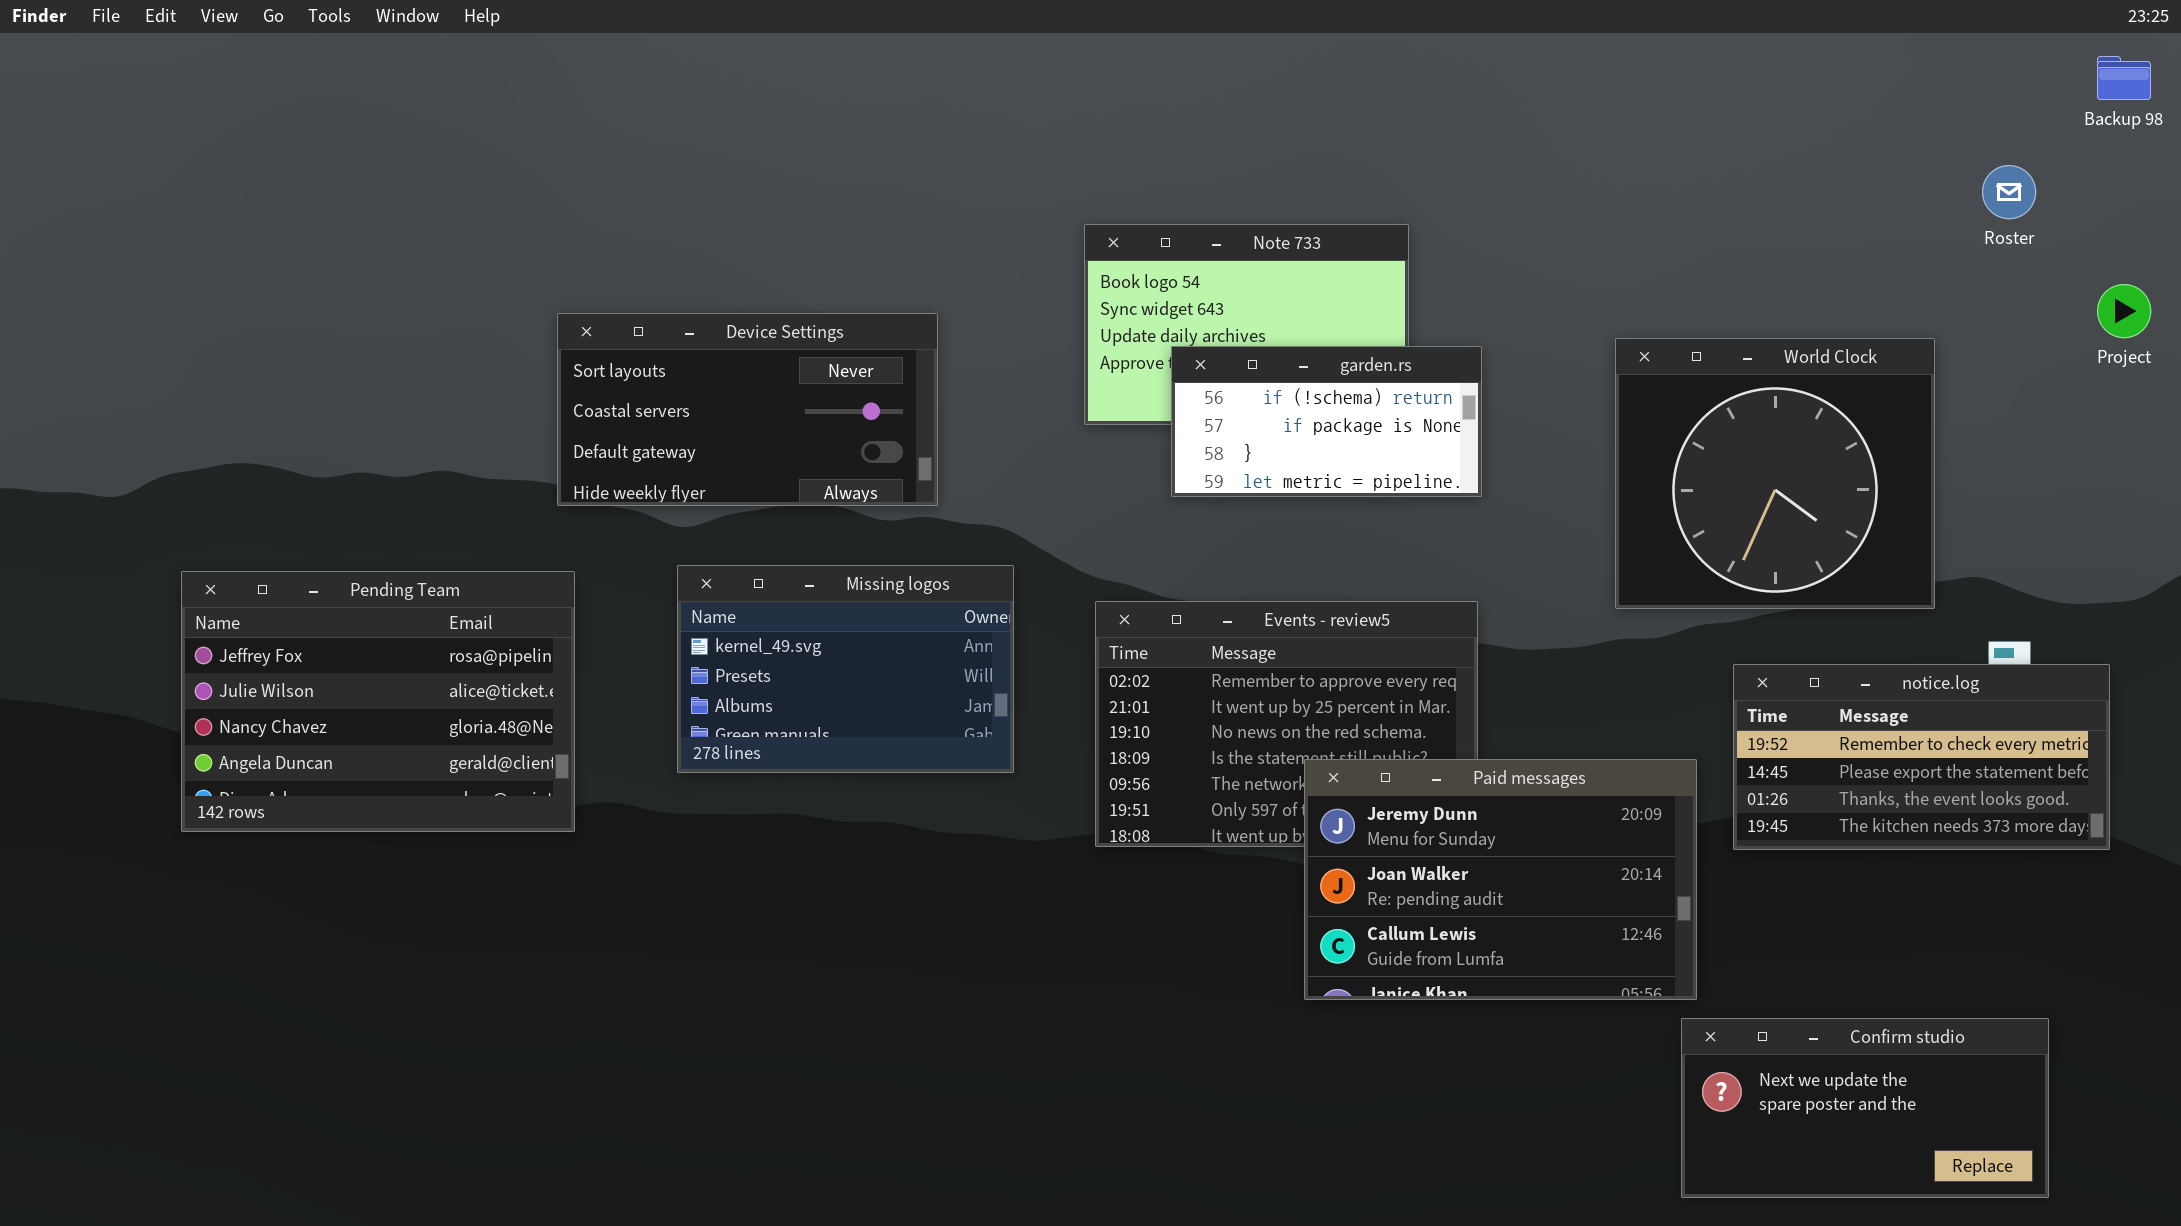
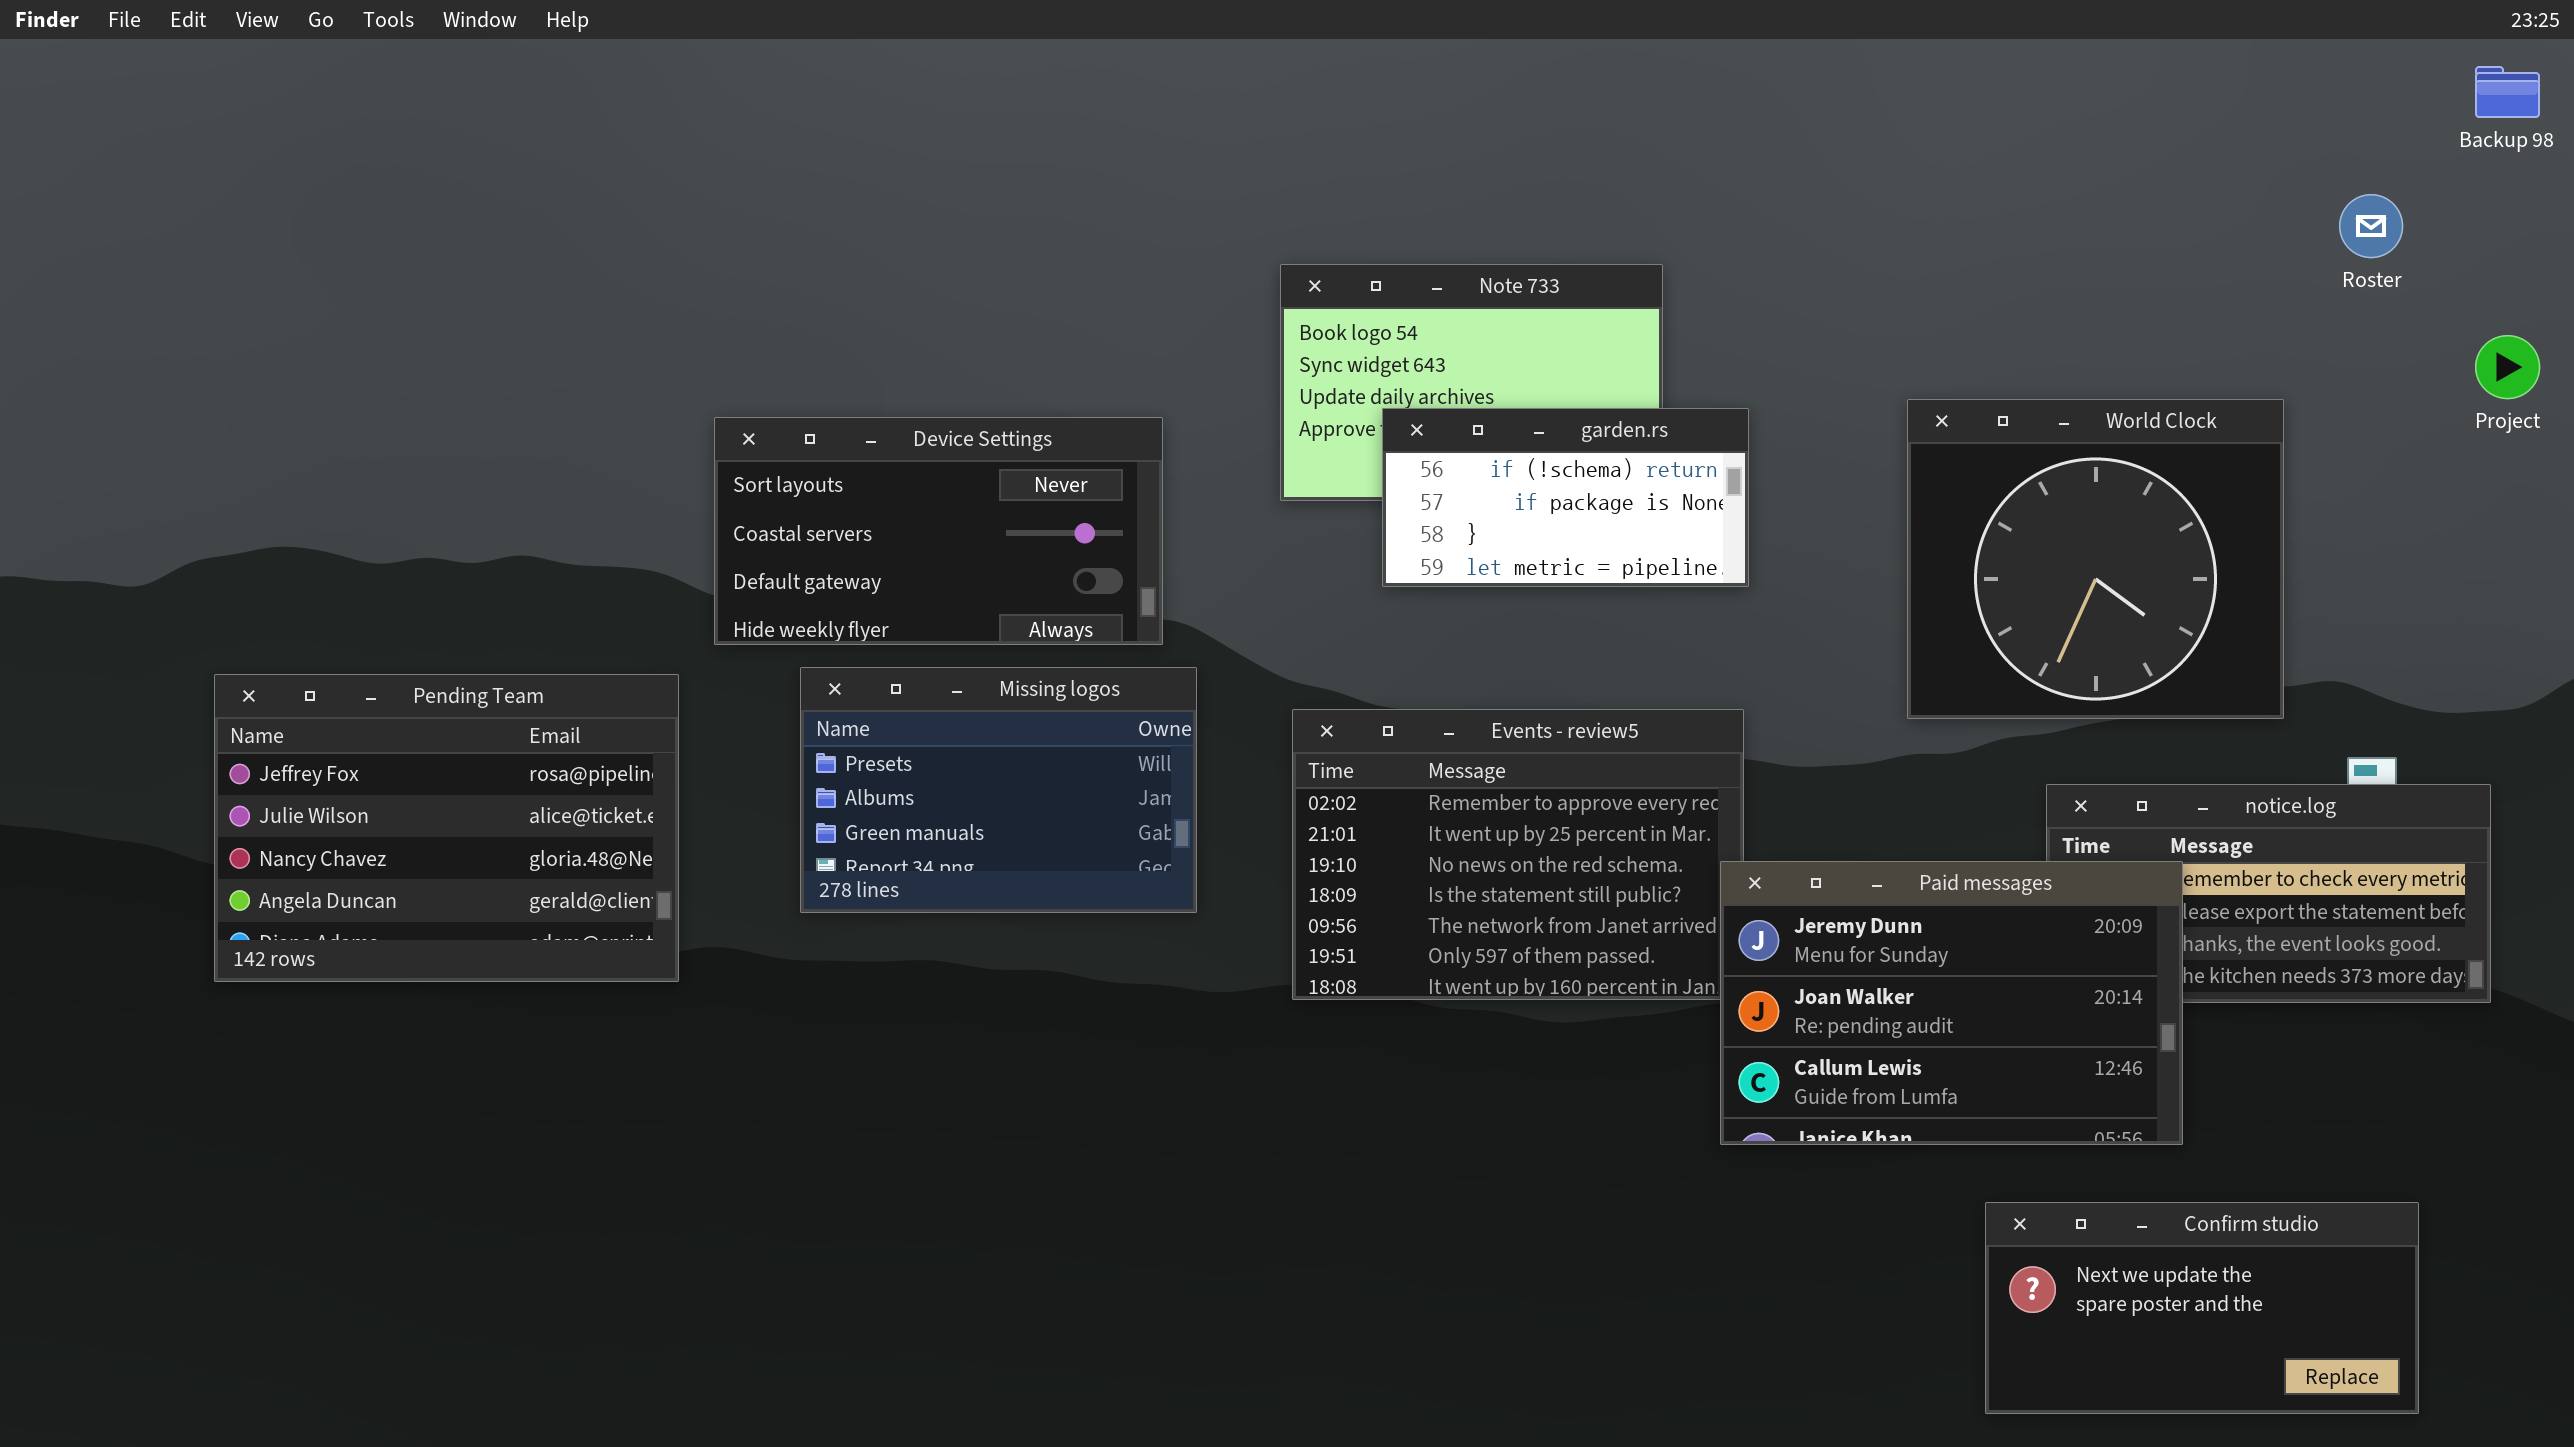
Device Settings: [557,313,938,506] -> [714,417,1163,645], moved
Missing logos: [677,565,1014,773] -> [800,667,1197,913], scrolled down 1 row
Paid messages: [1304,759,1697,1000] -> [1720,861,2183,1145], moved

